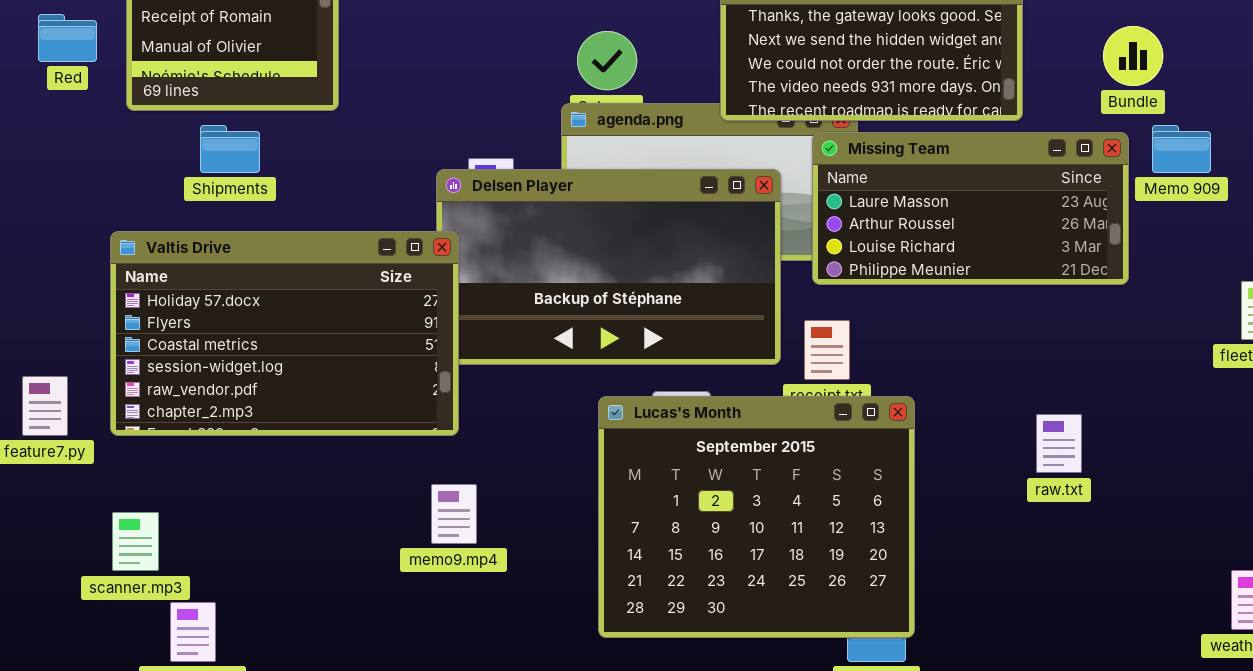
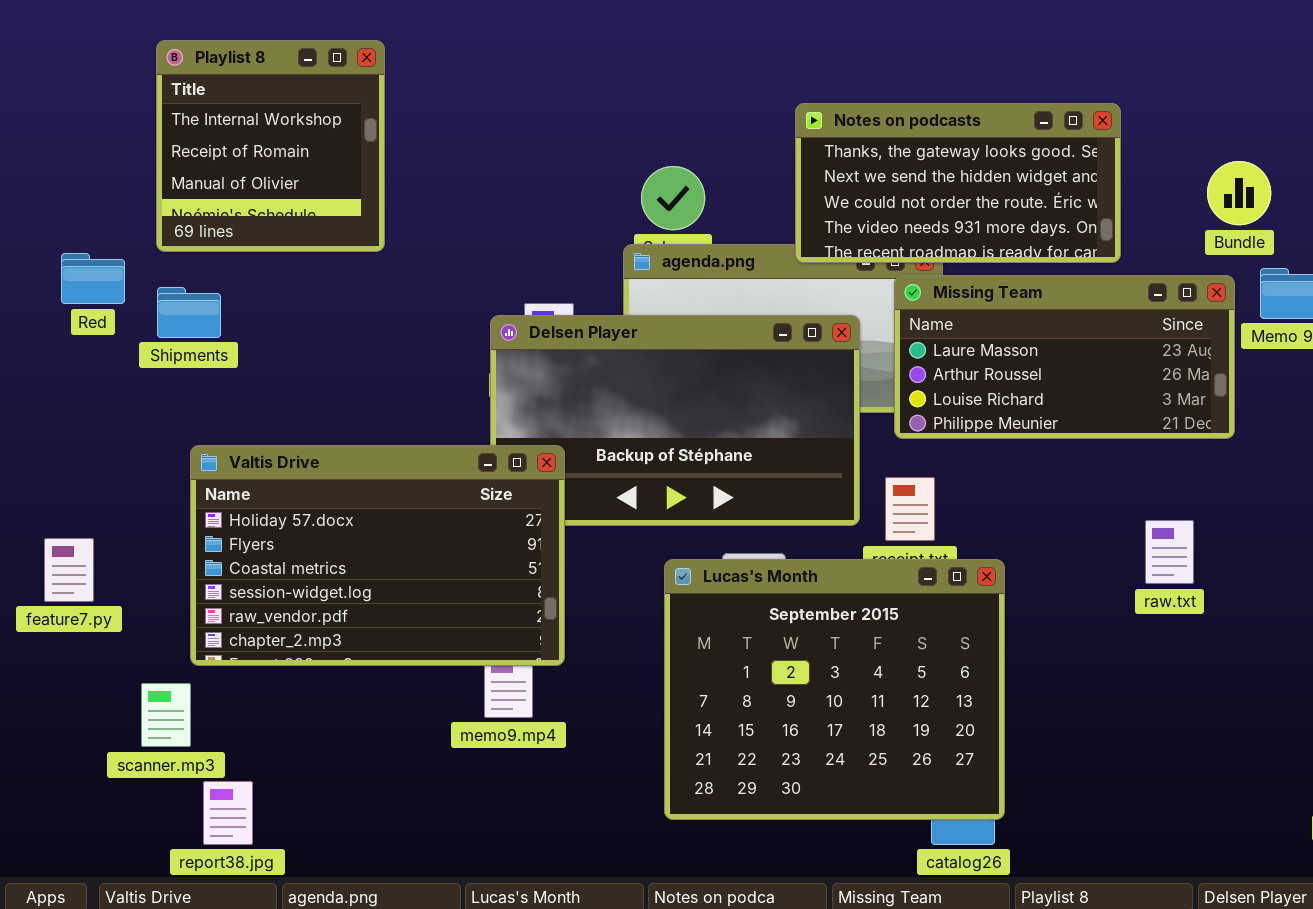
Red: [38,14,97,62] -> [61,253,125,304], moved
Shipments: [200,125,260,173] -> [157,287,221,338], moved
Valtis Drive: [110,231,459,436] -> [190,445,565,666], moved
raw.txt: [1036,414,1082,473] -> [1145,520,1194,584], moved

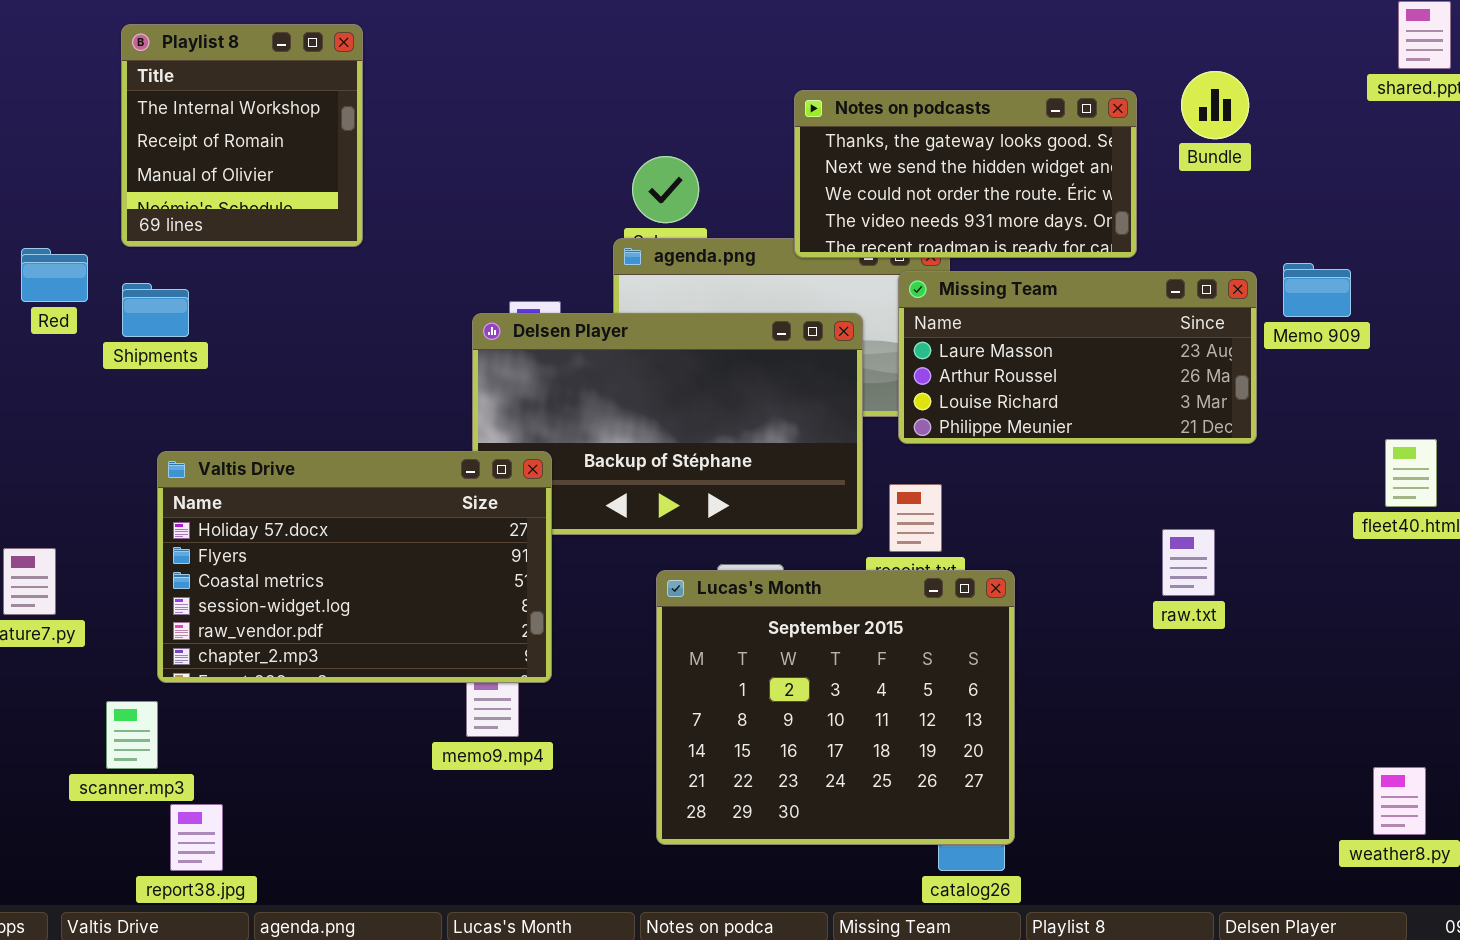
Bundle: [1207,161,1271,225] -> [1181,71,1249,139], moved

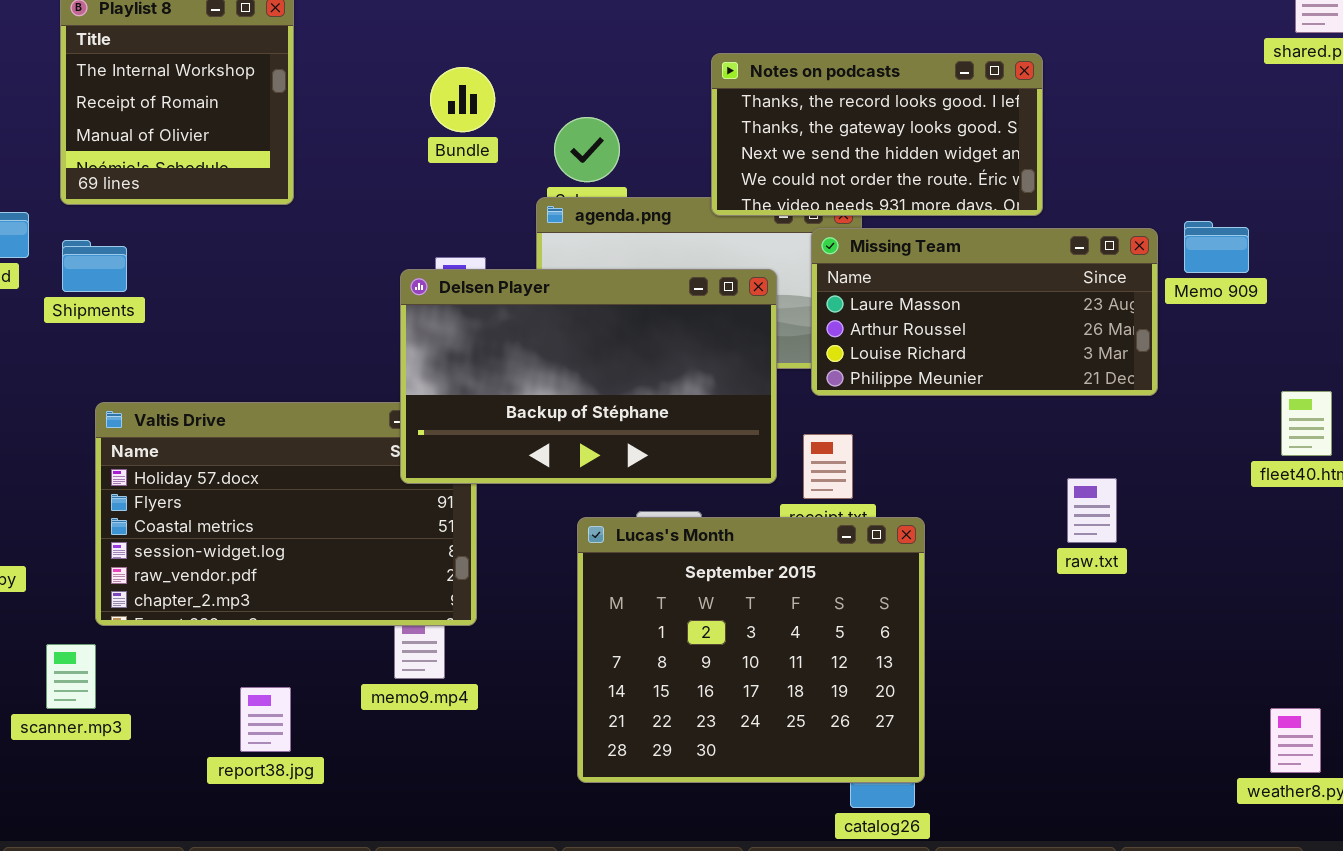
Bundle: [1181,71,1249,139] -> [430,67,495,132], moved
Notes on podcasts: [794,90,1137,258] -> [711,53,1043,216], scrolled up 1 row
Delsen Player: [472,313,863,535] -> [400,269,777,484], raised
report38.jpg: [170,804,223,871] -> [240,687,291,752], moved

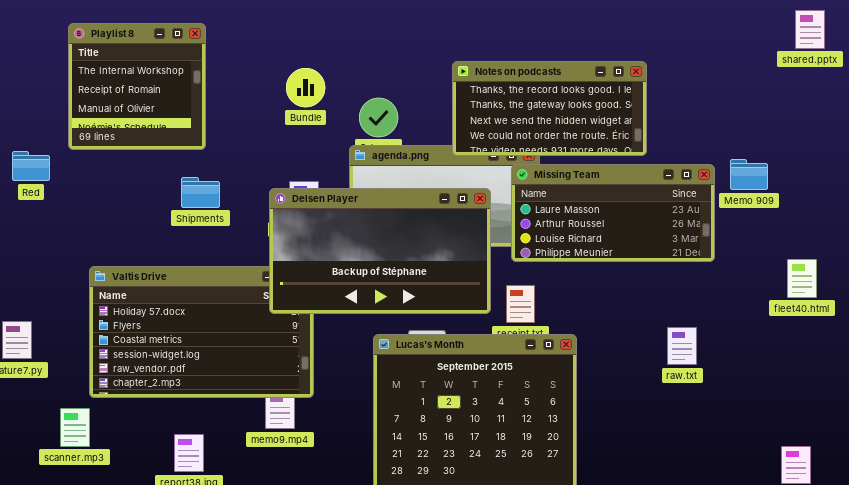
Shipments: [62,240,127,292] -> [181,177,220,208], moved
raw.txt: [1067,478,1117,543] -> [667,327,697,365], moved

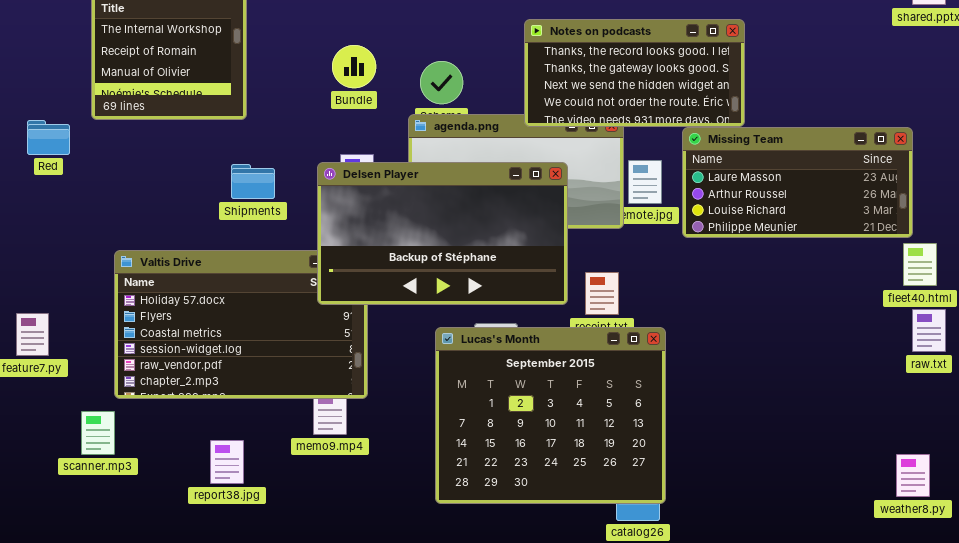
Bundle: [286,68,325,107] -> [332,45,376,88], moved
Missing Team: [511,164,715,262] -> [682,127,913,238], moved
Shipments: [181,177,220,208] -> [231,164,275,199], moved
raw.txt: [667,327,697,365] -> [912,309,946,352], moved

